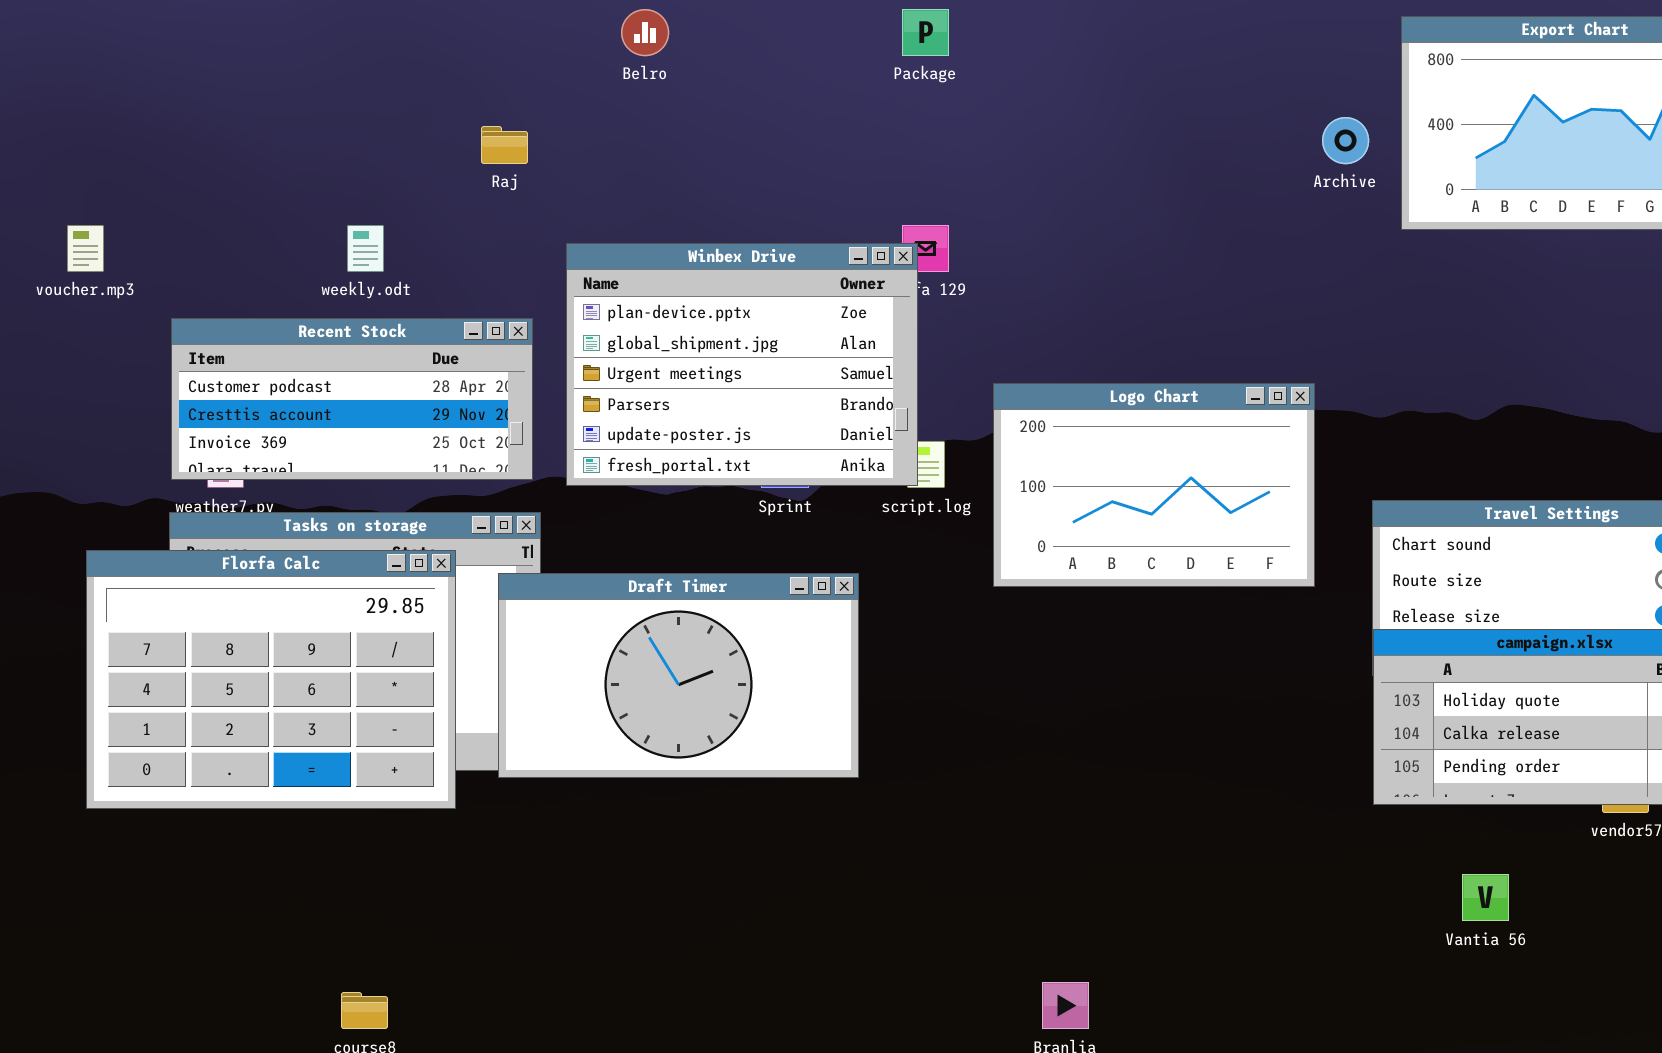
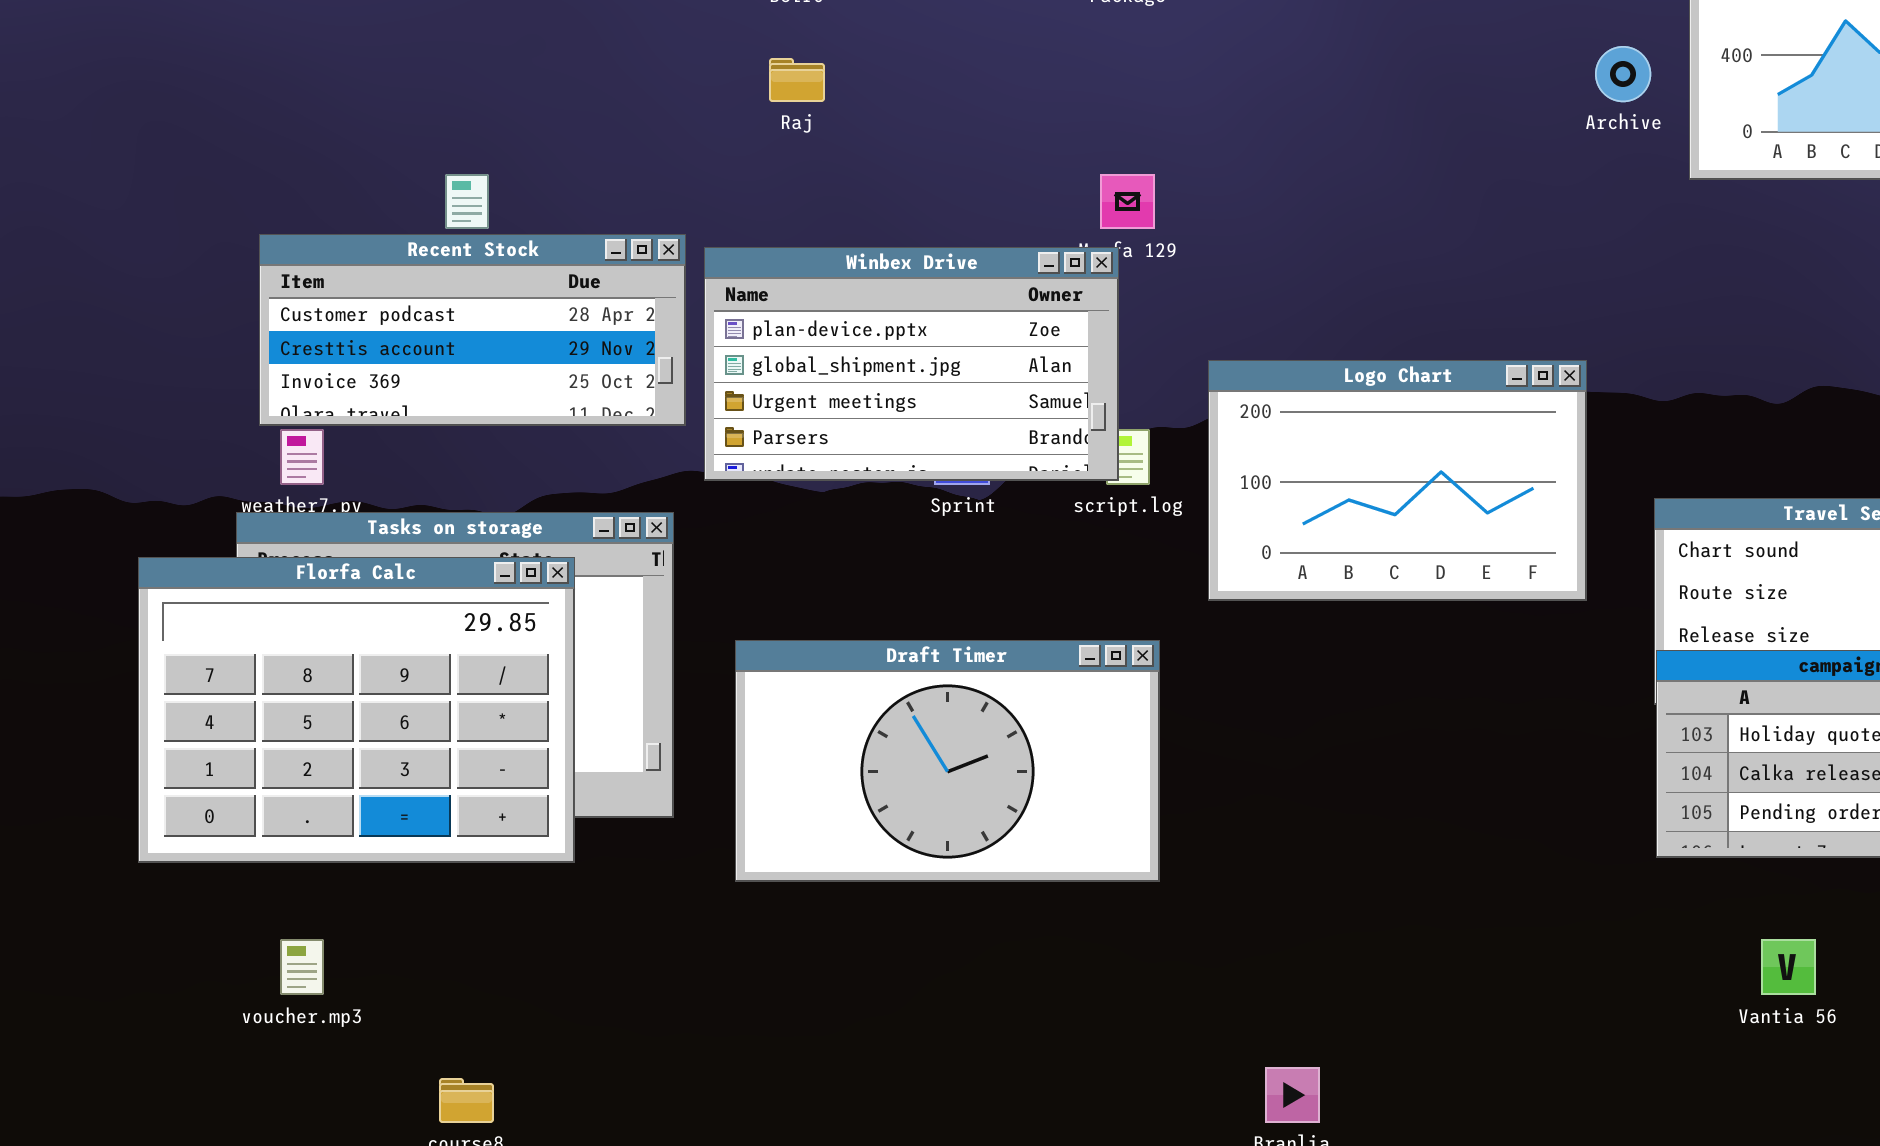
Raj: [481,126,528,164] -> [769,58,825,102], moved
voucher.mp3: [67,225,104,272] -> [280,939,324,995], moved
Winbex Drive: [566,243,918,486] -> [704,247,1119,481], resized
Recent Stock: [171,318,533,480] -> [259,234,686,426], moved
Draft Timer: [498,573,859,778] -> [735,640,1160,882], moved

